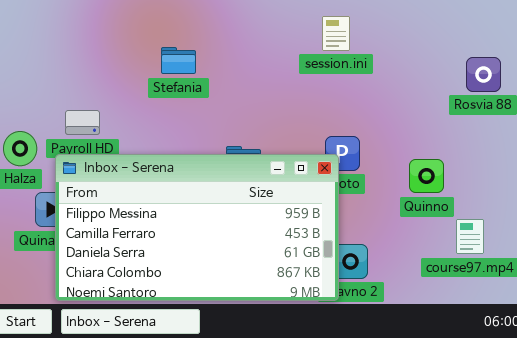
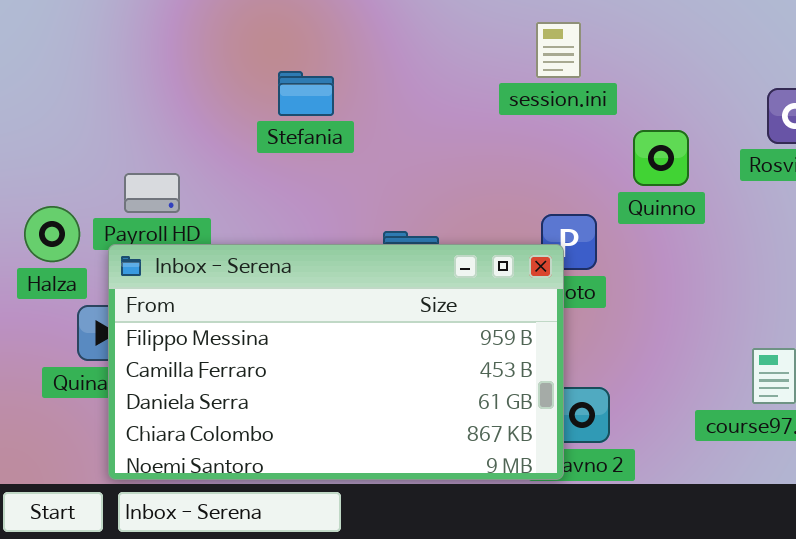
Quinno: [409,159,444,193] -> [633,130,689,186], moved

